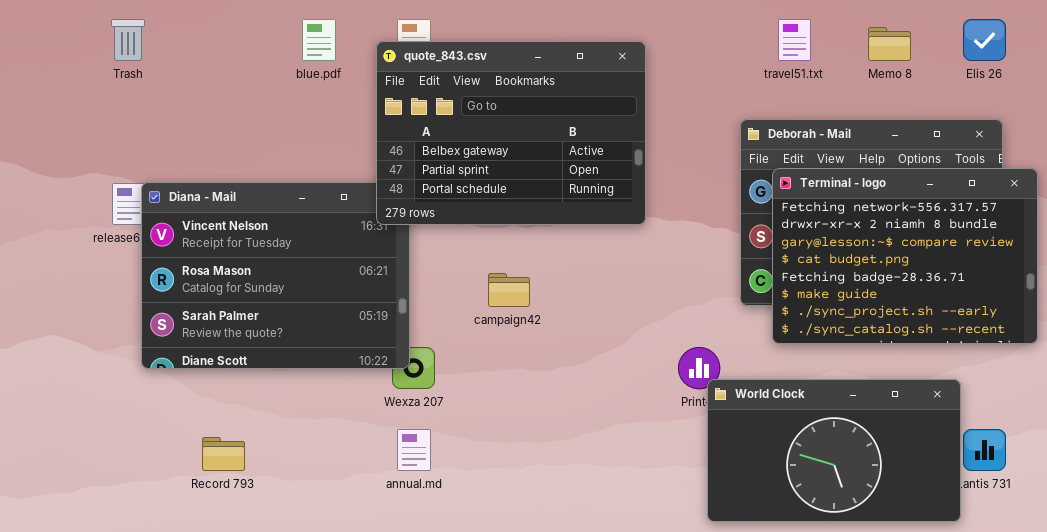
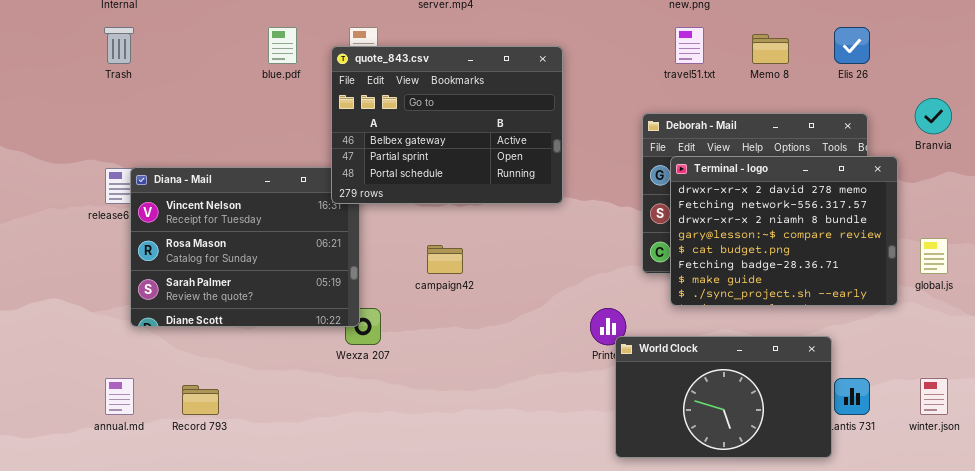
Terminal - logo: [772,168,1038,344] -> [670,156,898,306], scrolled up 1 row
annual.md: [397,429,431,471] -> [105,378,134,415], moved

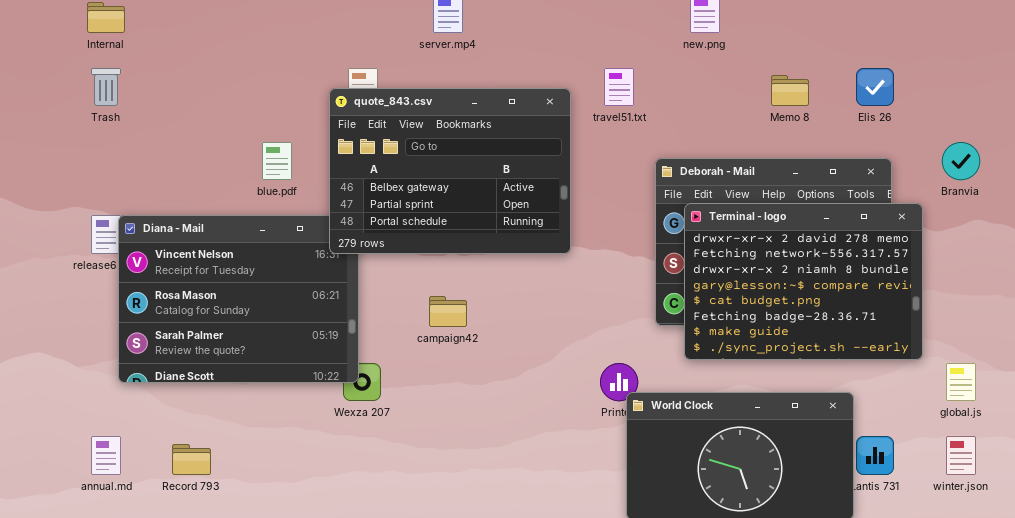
blue.pdf: [268,27,297,64] -> [262,142,292,180], moved
travel51.txt: [675,27,704,64] -> [604,68,634,106], moved
global.js: [920,238,948,274] -> [946,363,976,401], moved

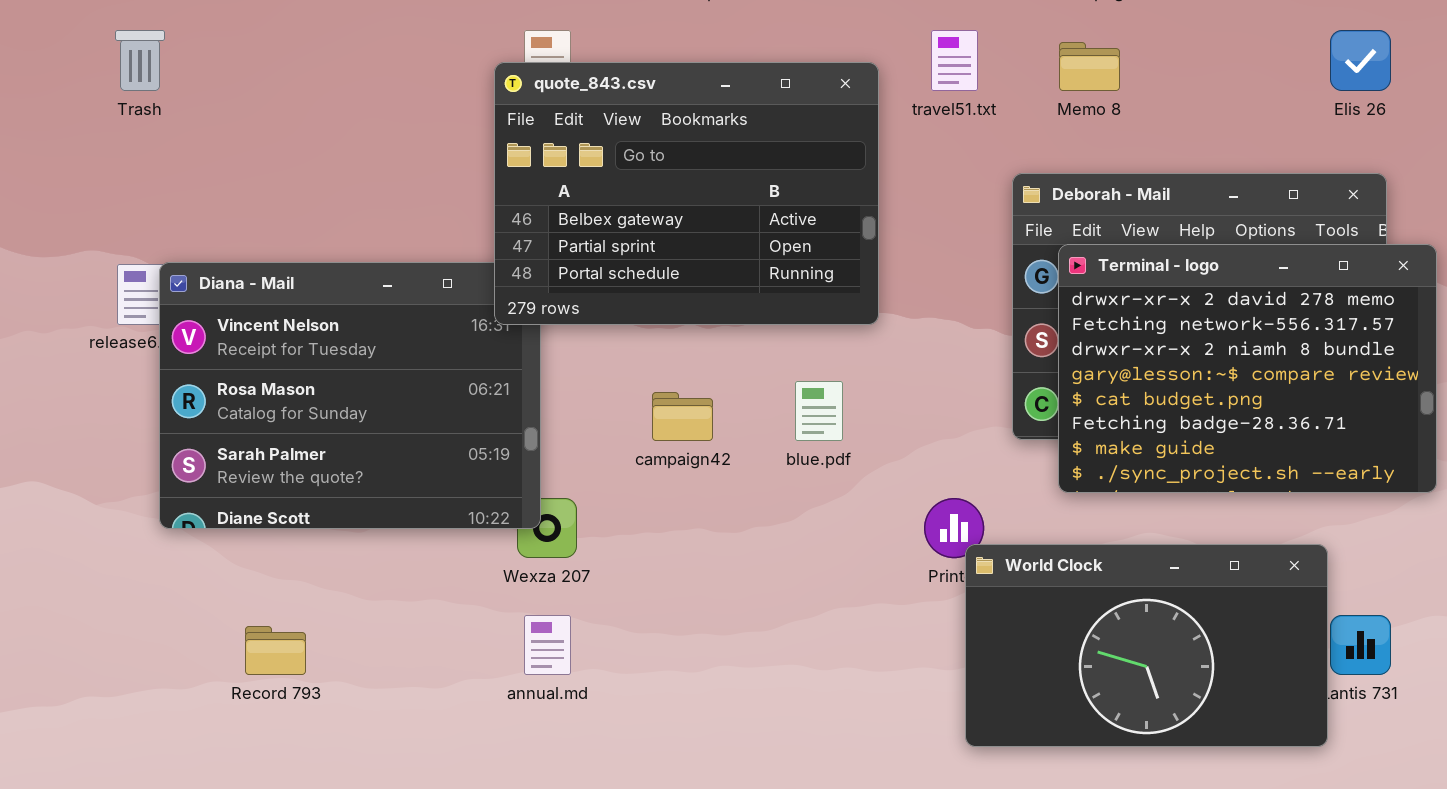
Memo 8: [771,75,809,106] -> [1059,42,1120,91], moved
blue.pdf: [262,142,292,180] -> [795,381,843,441], moved
annual.md: [91,436,121,475] -> [524,615,571,675], moved

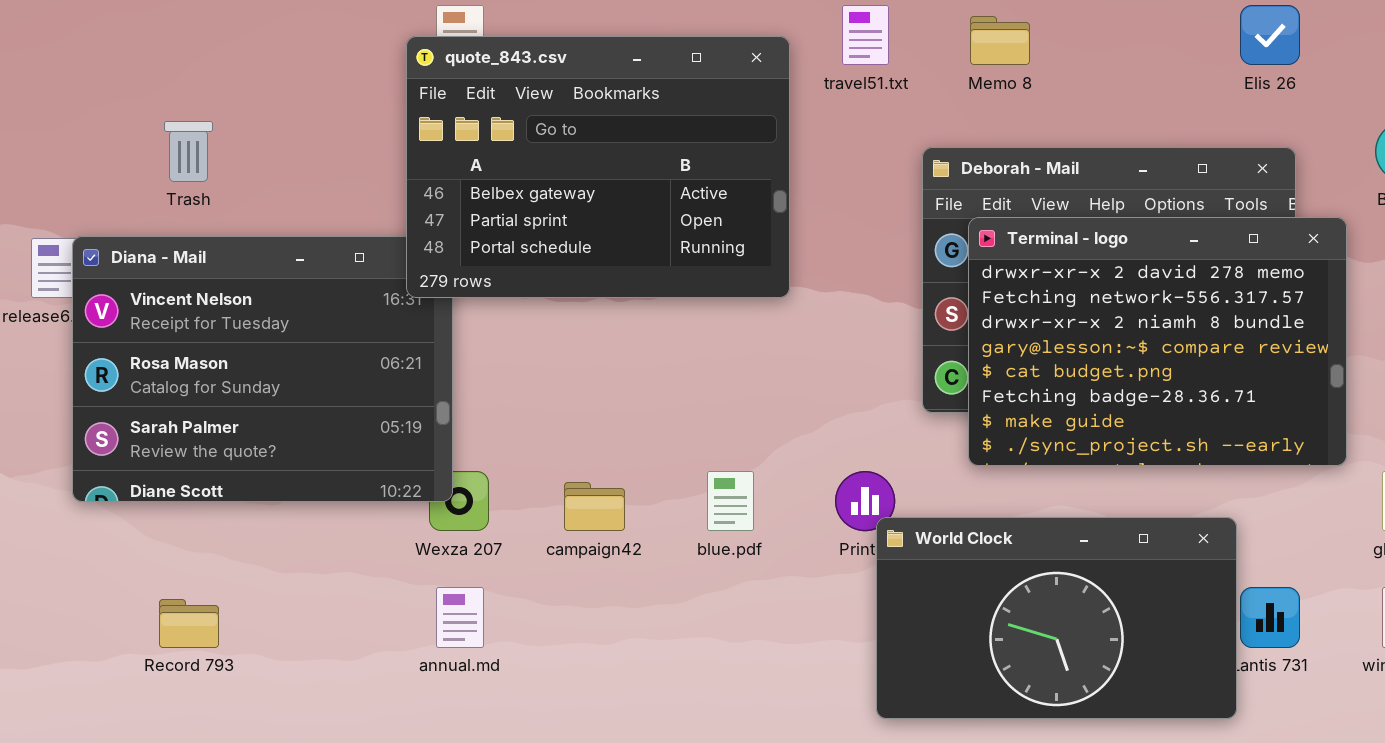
Trash: [115,30,165,91] -> [164,121,213,182], moved
blue.pdf: [795,381,843,441] -> [707,471,754,531], moved
campaign42: [652,392,713,441] -> [564,482,625,531], moved

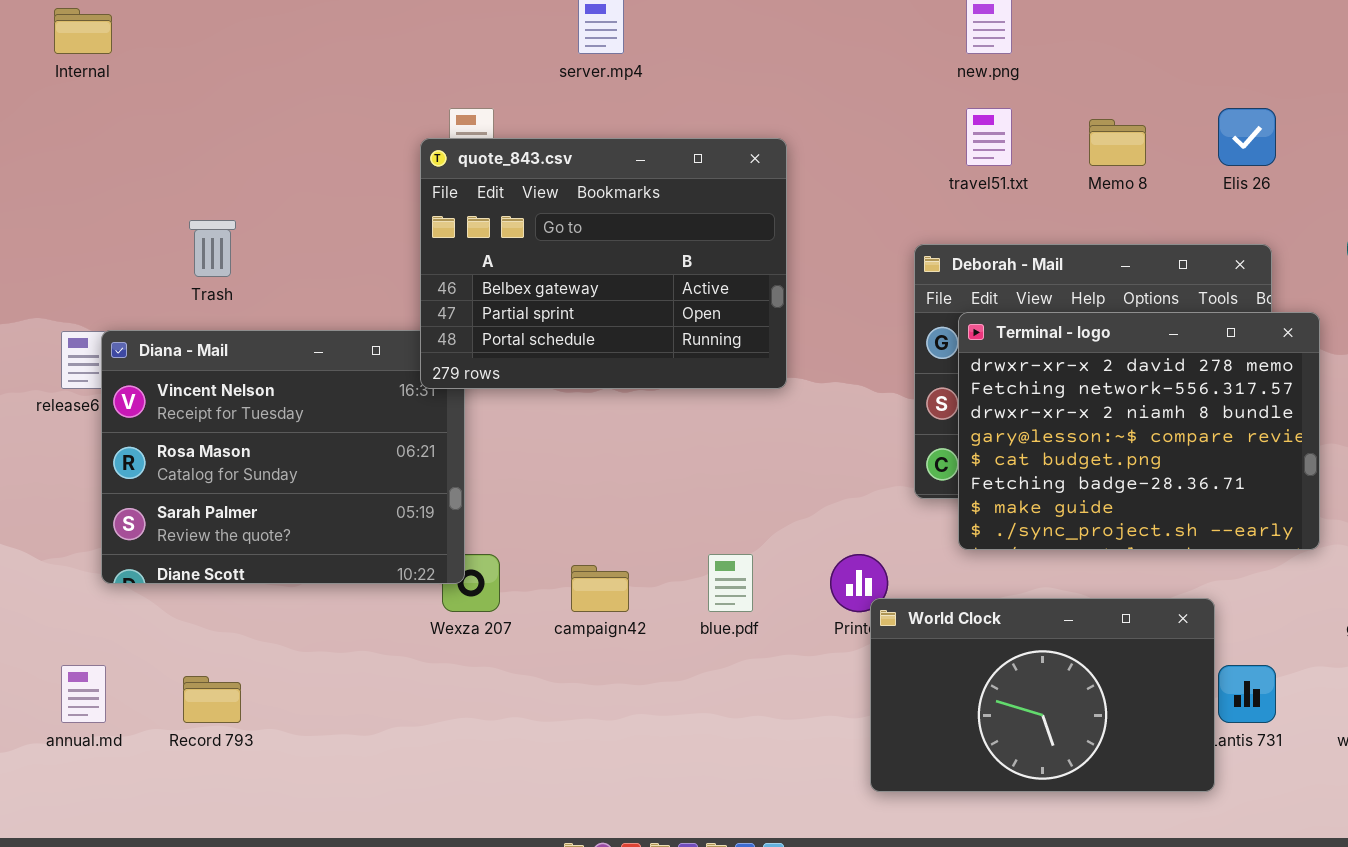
travel51.txt: [842,5,889,65] -> [966,108,1012,166], moved
Memo 8: [970,16,1030,65] -> [1089,119,1146,166], moved
annual.md: [436,587,484,648] -> [61,665,106,723], moved

